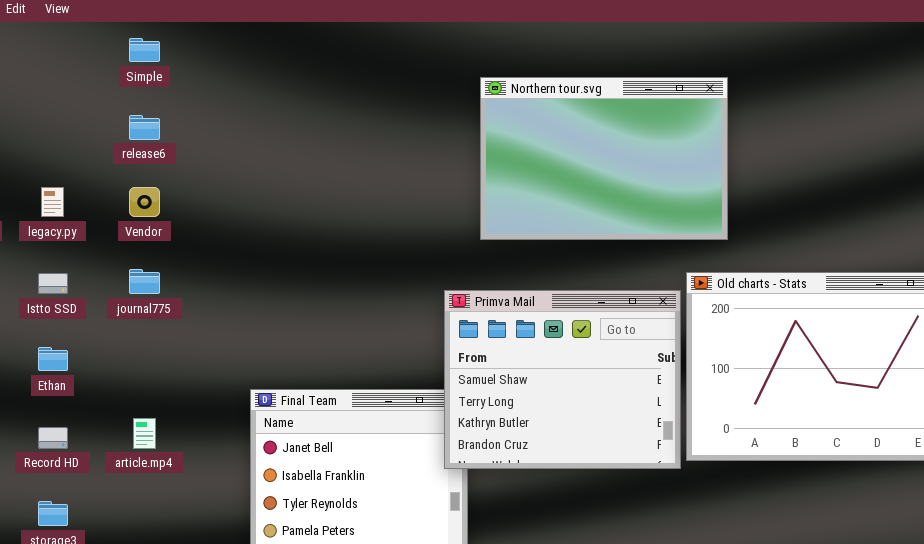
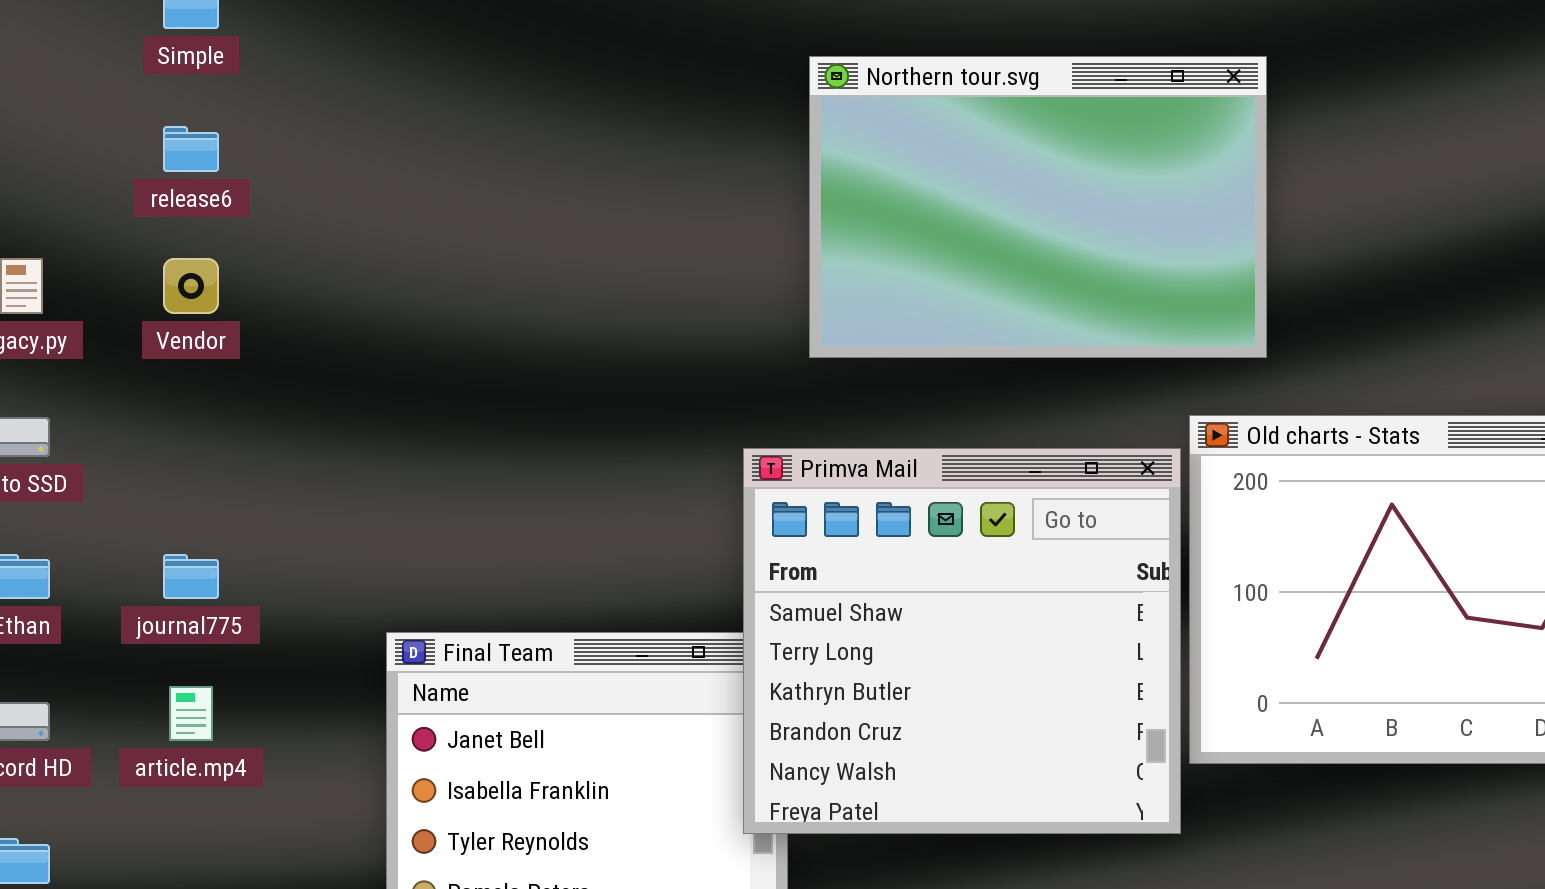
journal775: [129,269,160,294] -> [163,554,219,599], moved
Primva Mail: [444,290,681,469] -> [743,448,1181,834], resized

